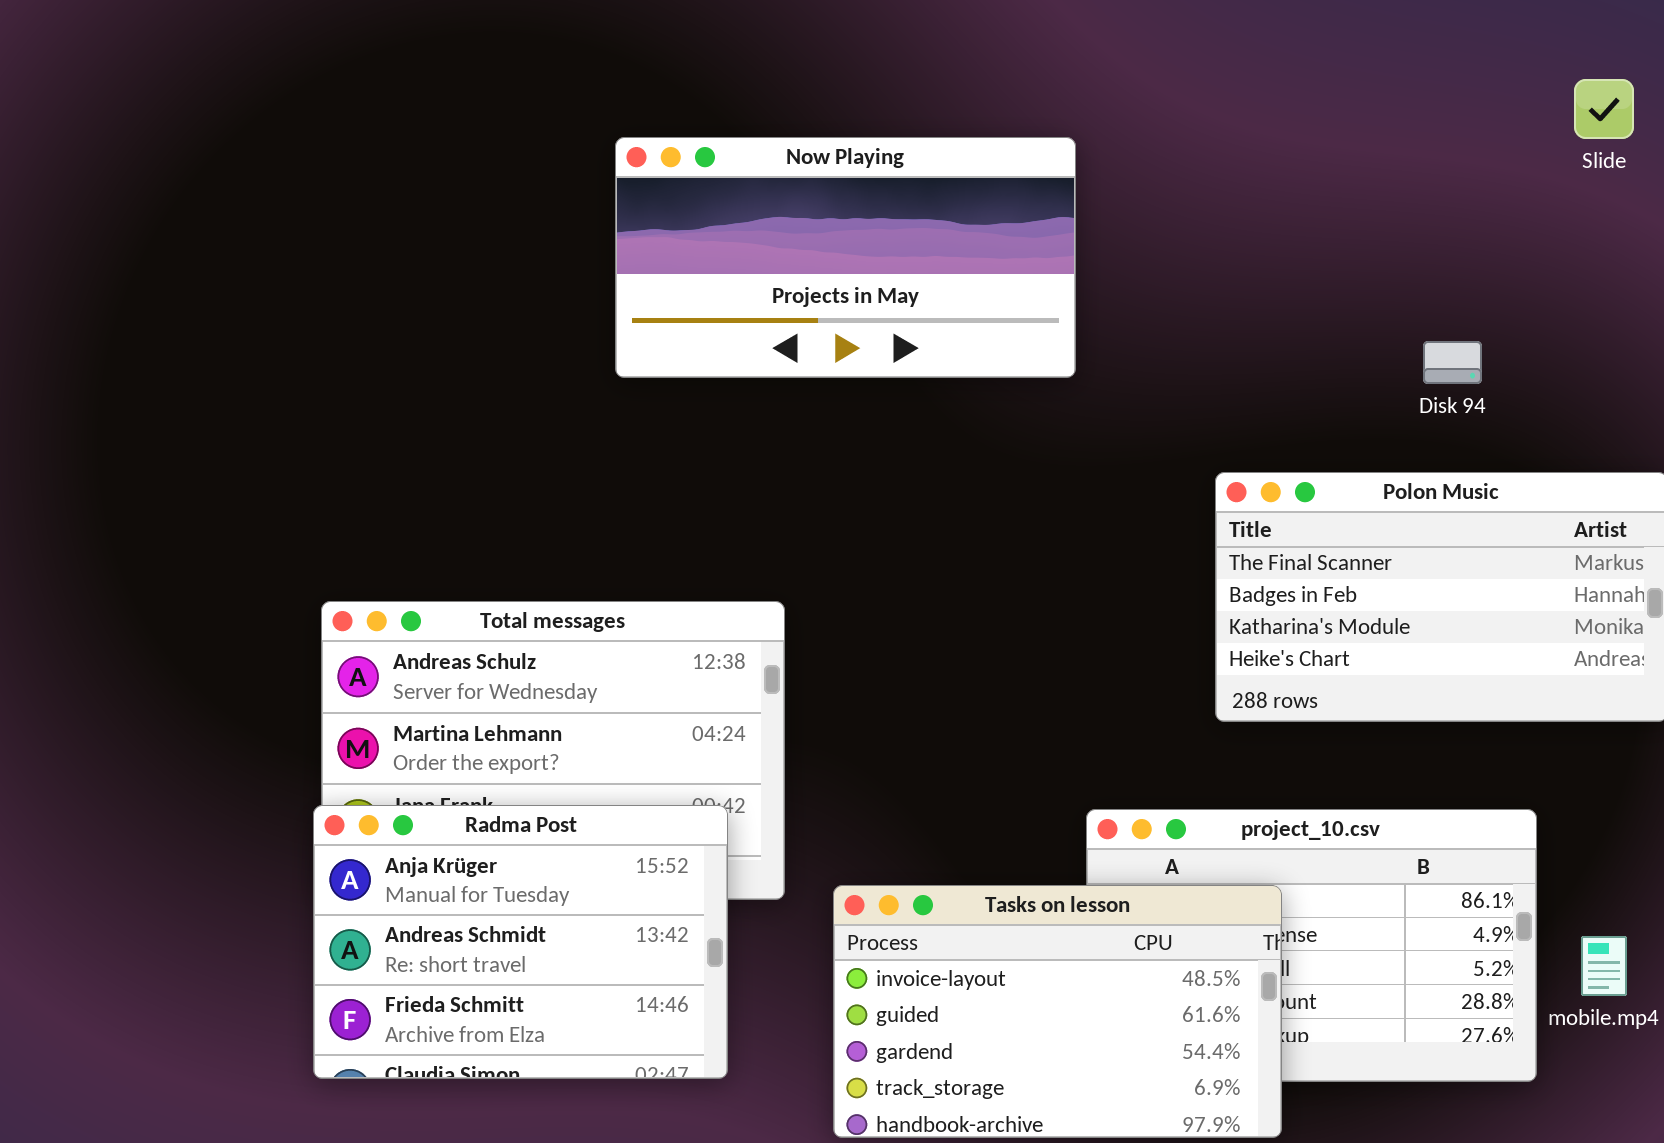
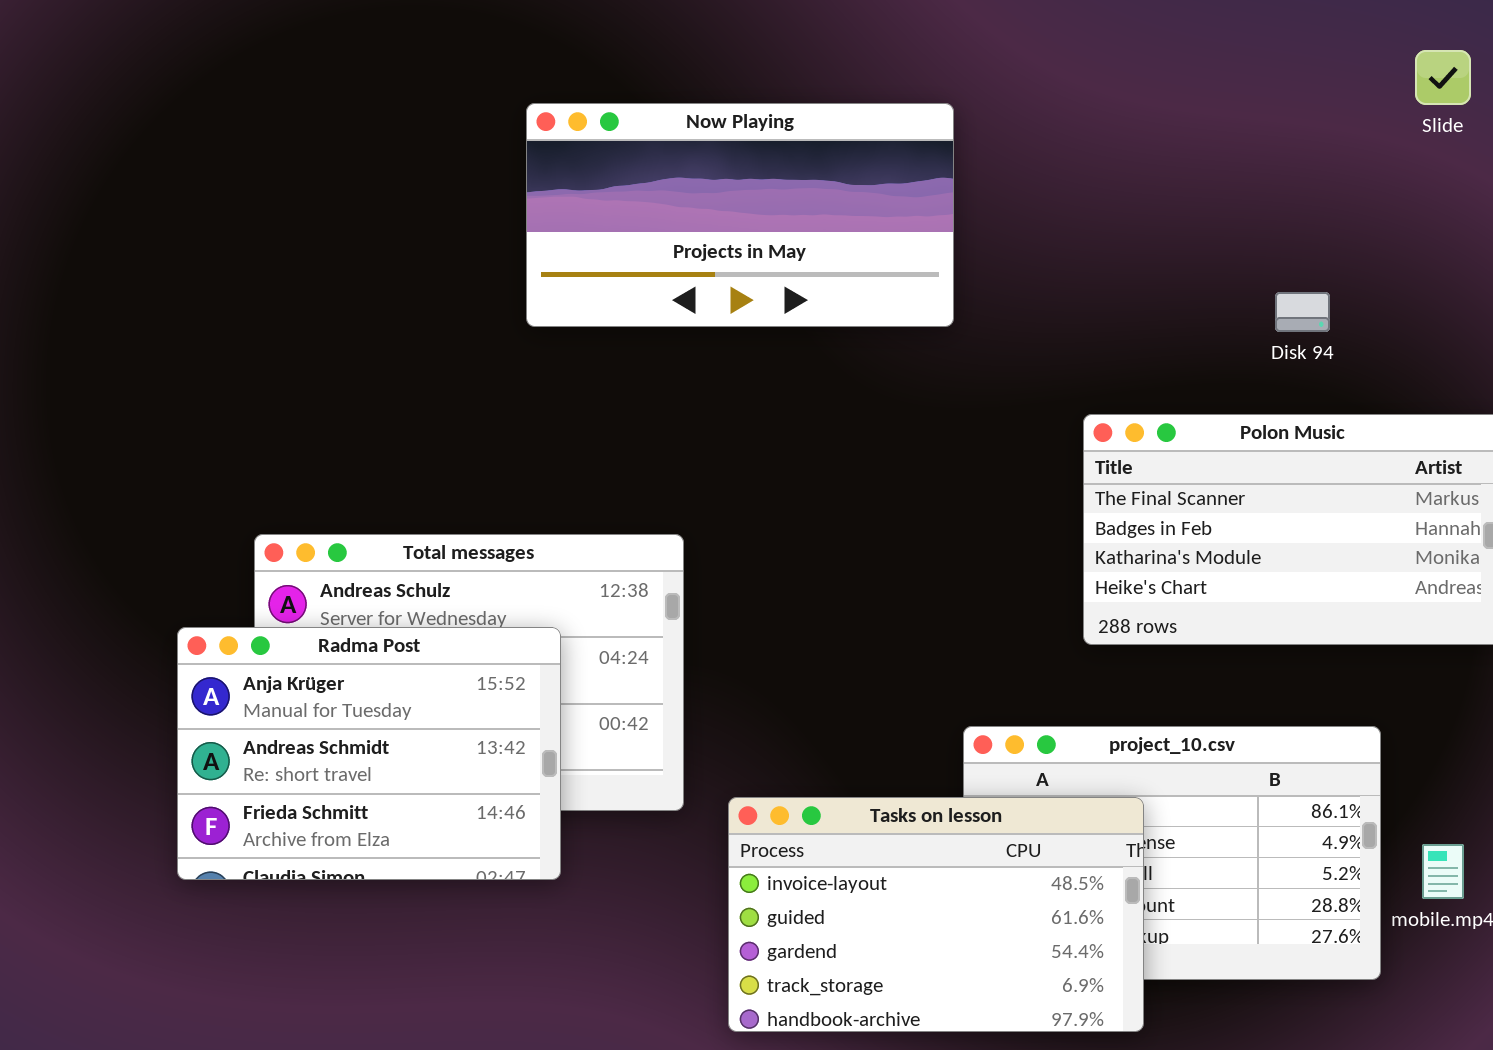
Radma Post: [313,805,728,1079] -> [177,627,561,880], moved

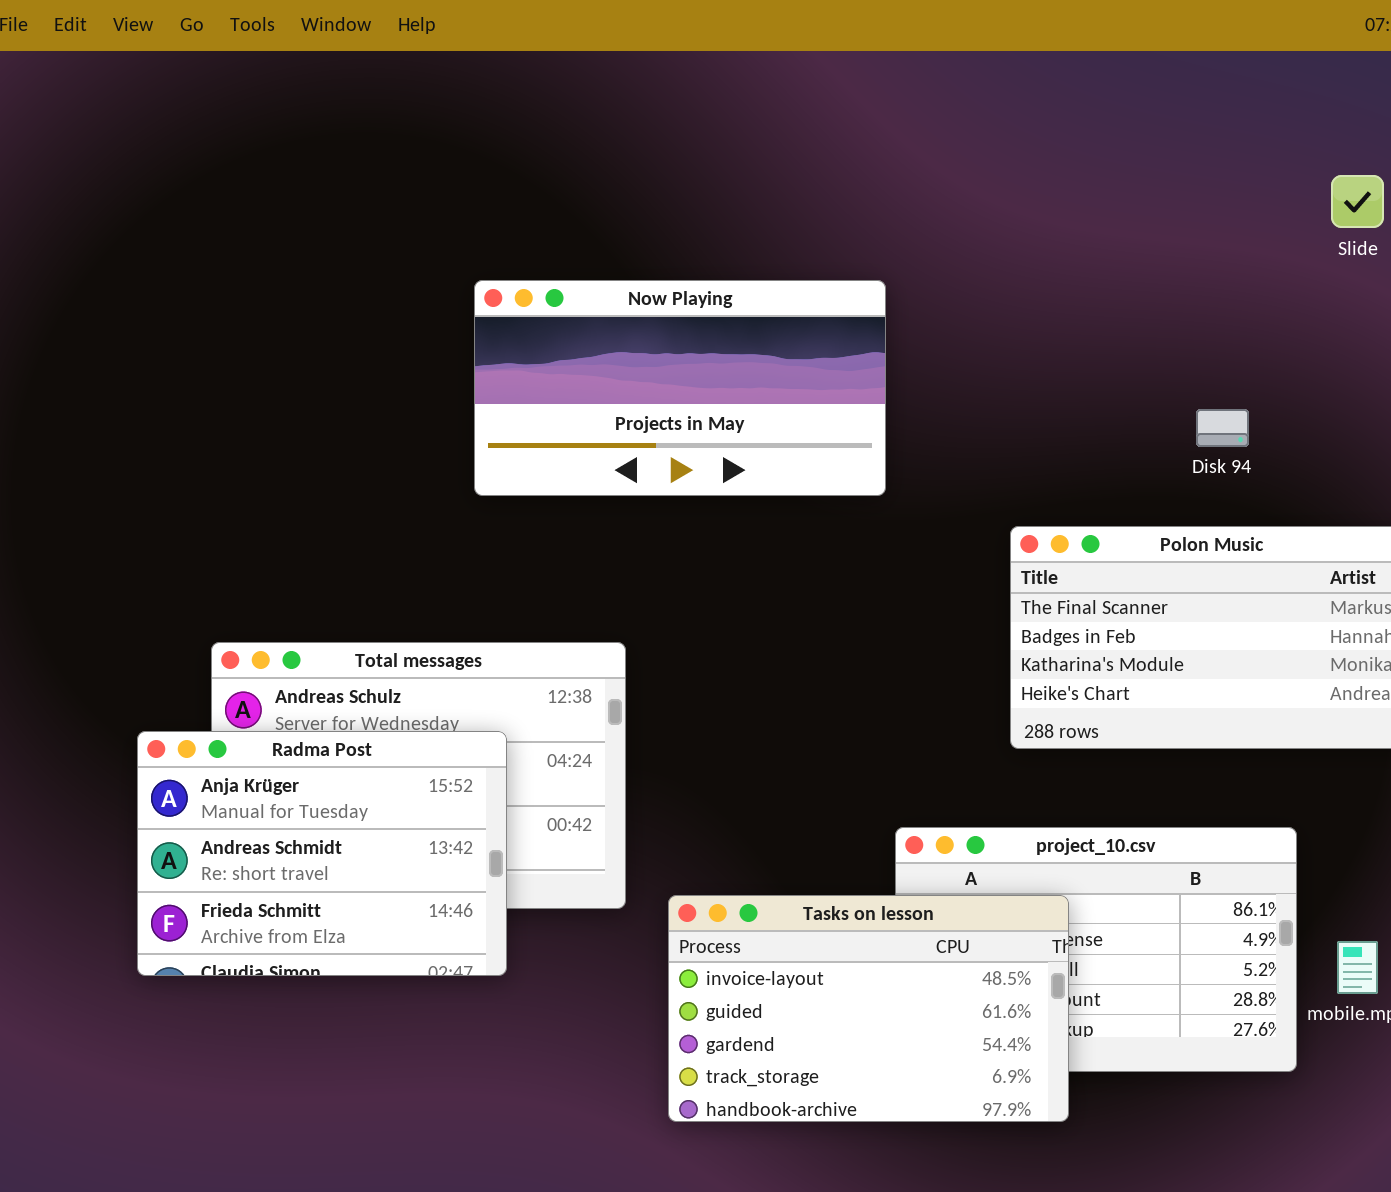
Now Playing: [526,103,954,327] -> [474,280,886,496], moved

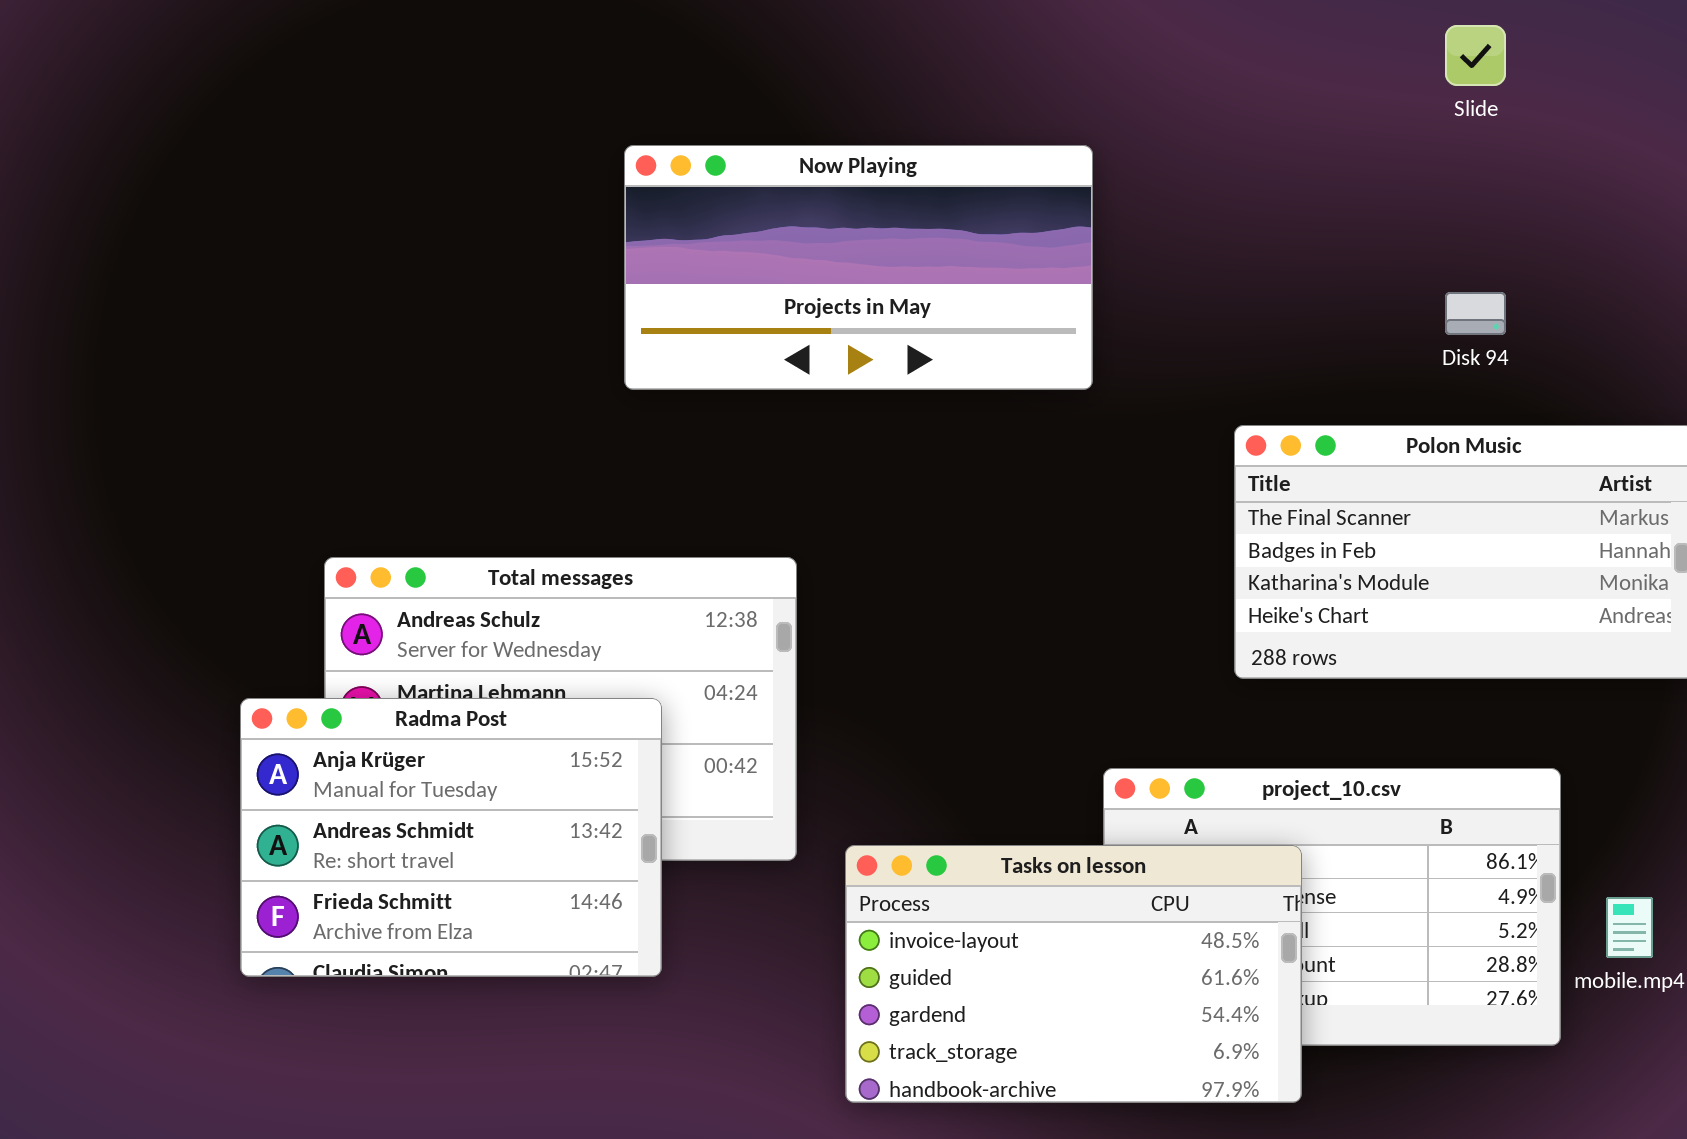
Slide: [1331,175,1384,228] -> [1445,25,1506,86], moved
Radma Post: [137,731,507,976] -> [240,698,662,977], moved

